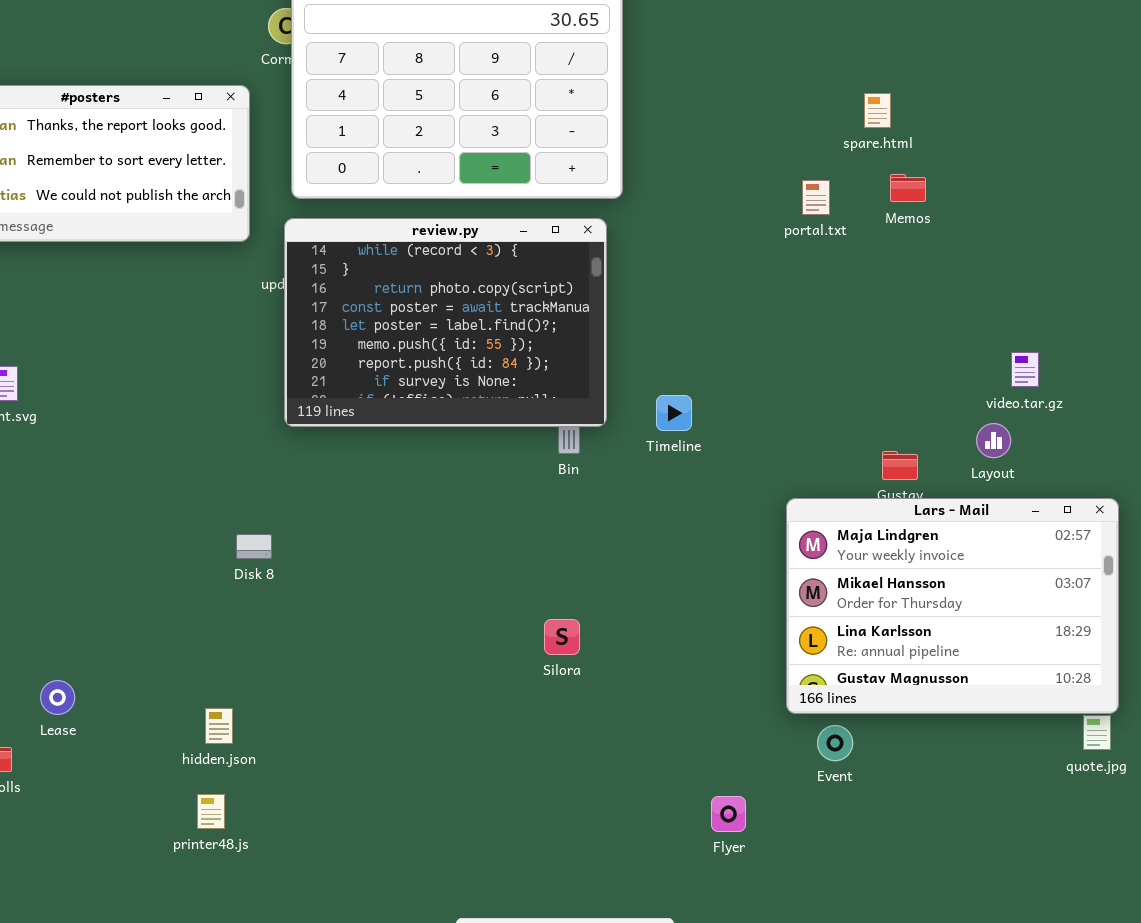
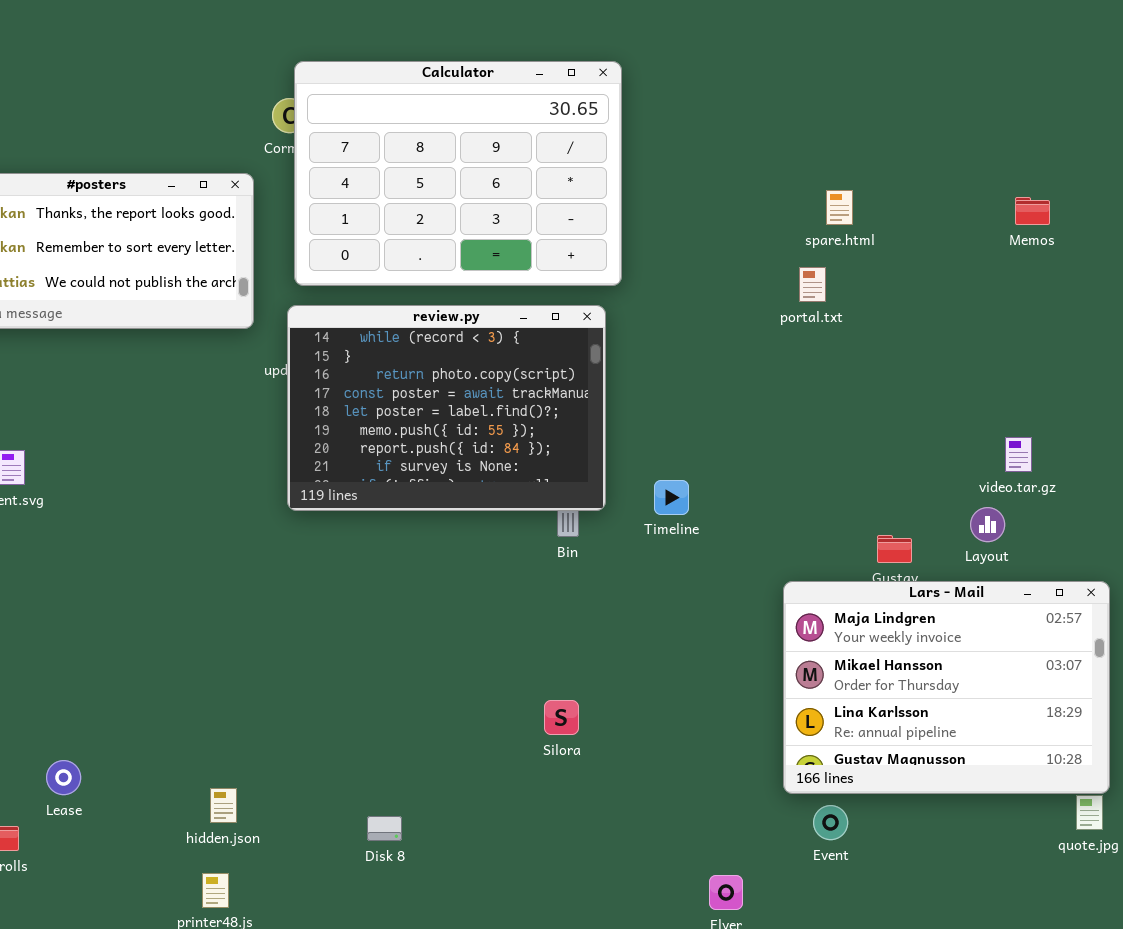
spare.html: [864,93,891,128] -> [826,190,853,225], moved
Memos: [890,174,926,202] -> [1015,197,1050,225], moved
Disk 8: [236,534,272,559] -> [367,816,402,841], moved

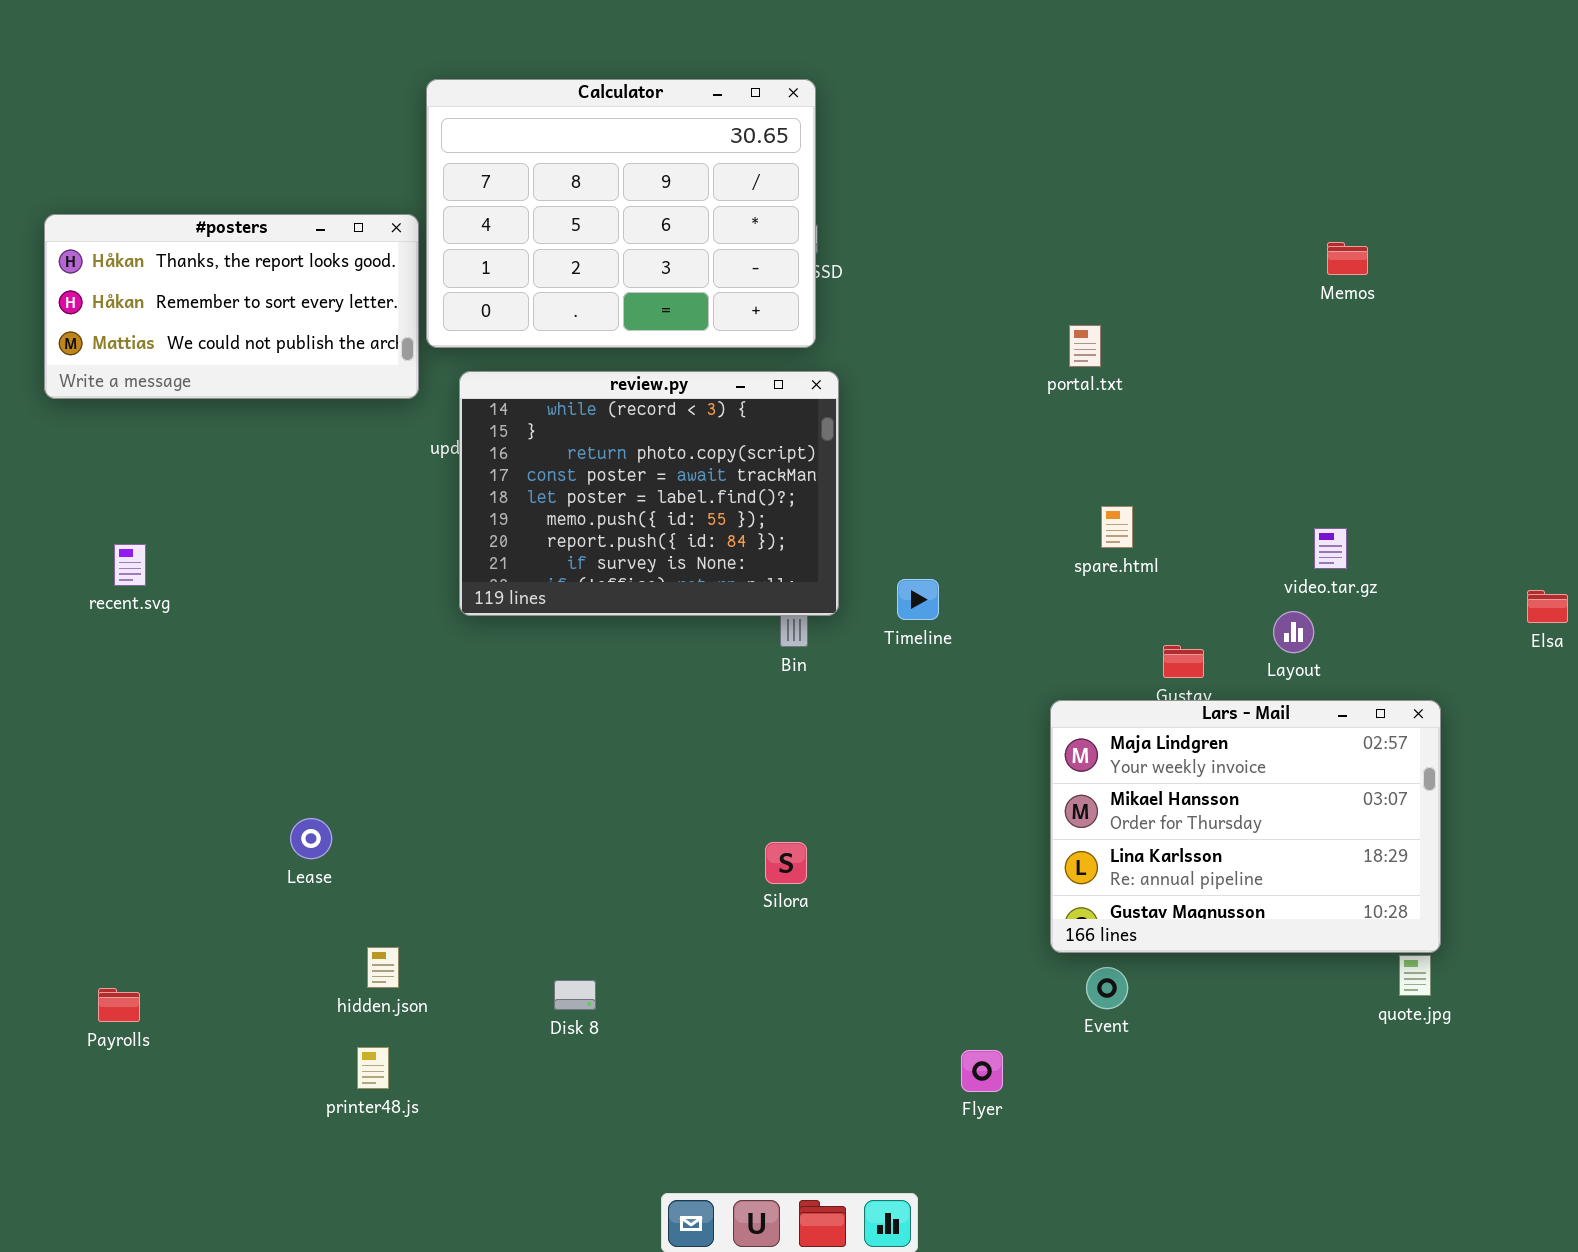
Calculator: [294,61,622,286] -> [426,79,816,348], moved
spare.html: [826,190,853,225] -> [1101,506,1133,548], moved
Lease: [46,760,81,795] -> [290,818,332,859], moved

